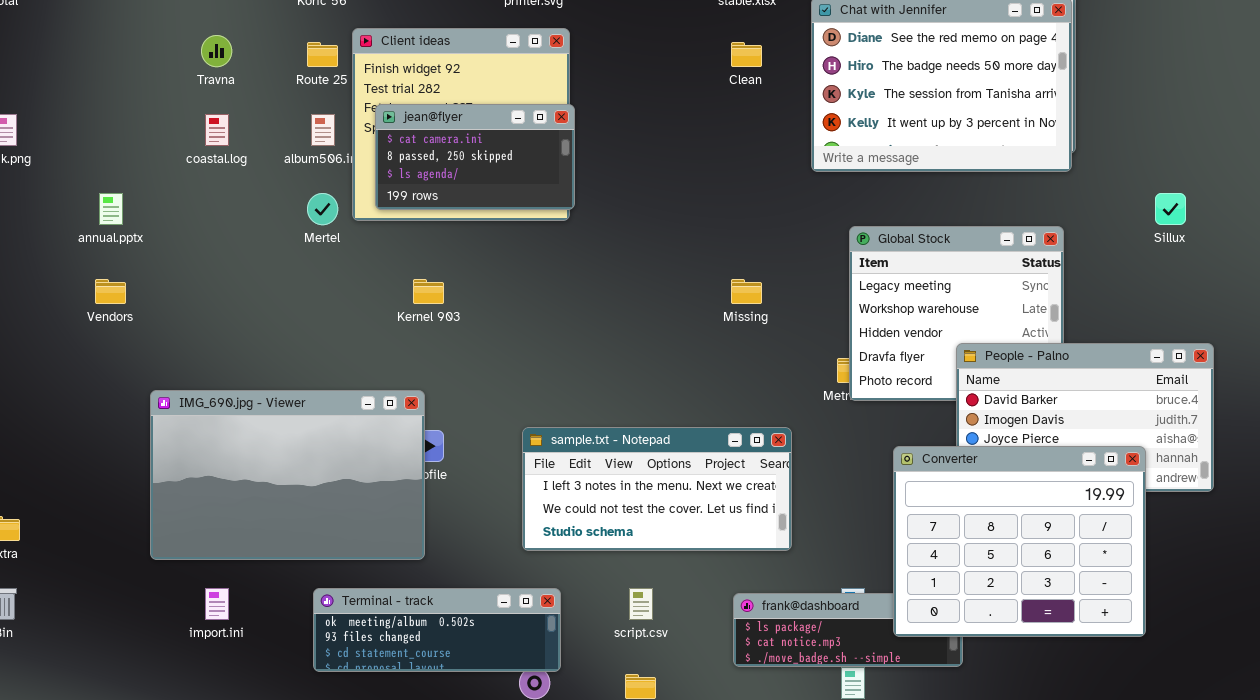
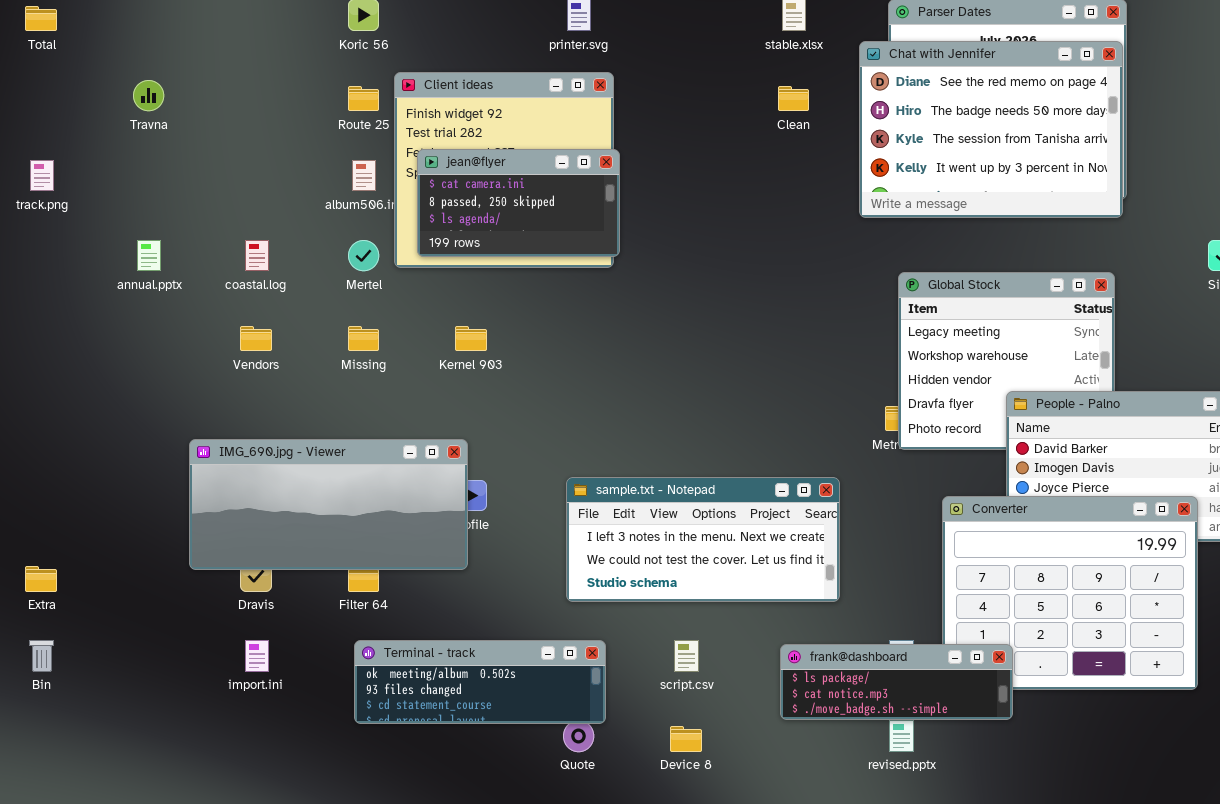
Travna: [201,35,232,67] -> [133,80,164,111], moved
coastal.log: [205,114,229,146] -> [245,240,269,271], moved
Vendors: [95,279,126,304] -> [240,326,272,351], moved
Missing: [731,279,762,304] -> [348,326,379,351], moved
IMG_690.jpg - Viewer: [150,390,425,560] -> [189,439,468,570], resized
frank@dashboard: [733,593,963,667] -> [780,644,1013,720], raised

